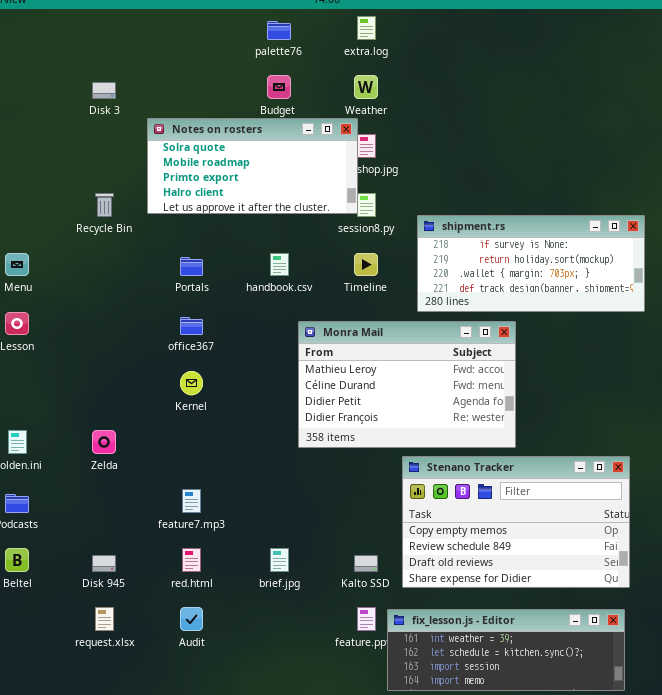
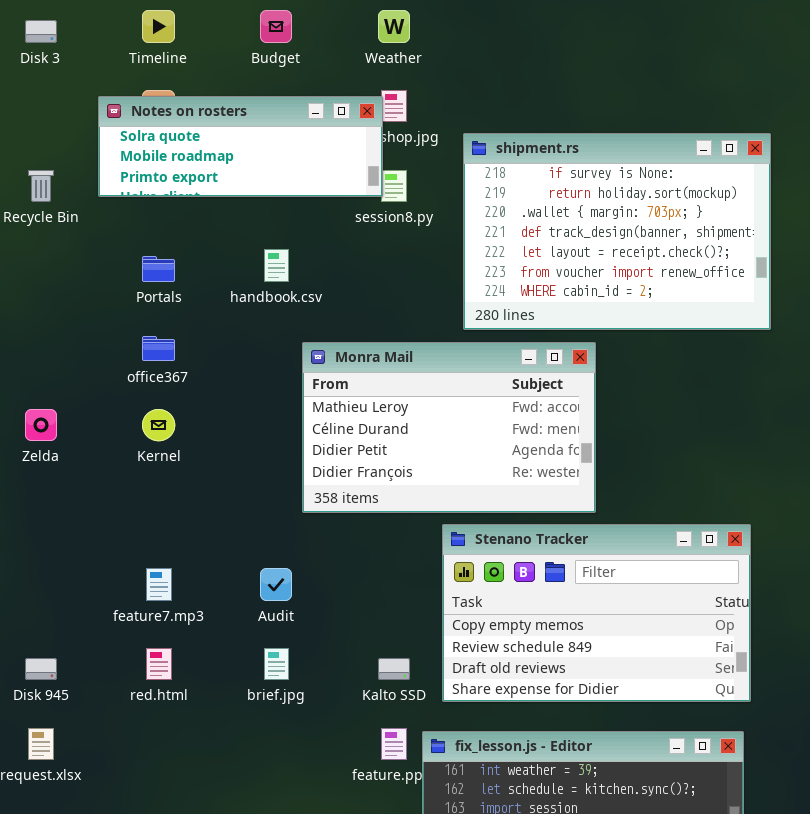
Notes on rosters: [147,118,358,214] -> [98,96,383,197], resized
shipment.rs: [417,215,645,312] -> [463,133,771,330], resized
Timeline: [354,253,378,276] -> [142,10,175,43], moved
Zelda: [92,430,116,454] -> [25,409,57,441], moved
Audit: [180,607,203,631] -> [260,568,292,601], moved

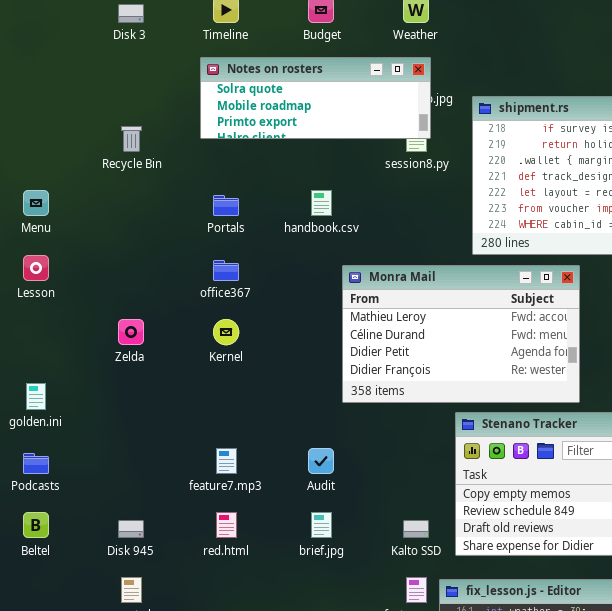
Notes on rosters: [98,96,383,197] -> [200,57,431,139], moved

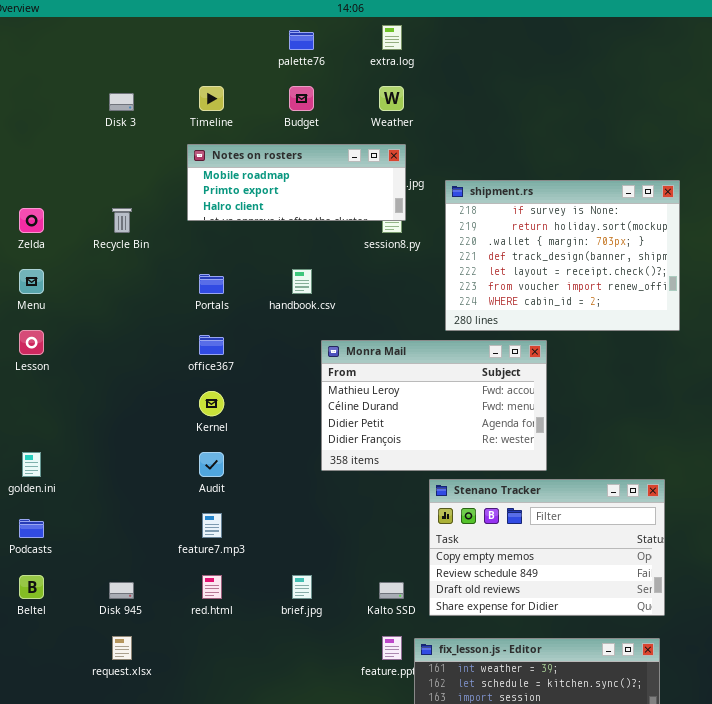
Notes on rosters: [200,57,431,139] -> [187,144,406,221], scrolled down 1 row
Zelda: [118,319,144,345] -> [19,208,44,233], moved
Audit: [308,448,334,474] -> [199,452,224,477], moved

